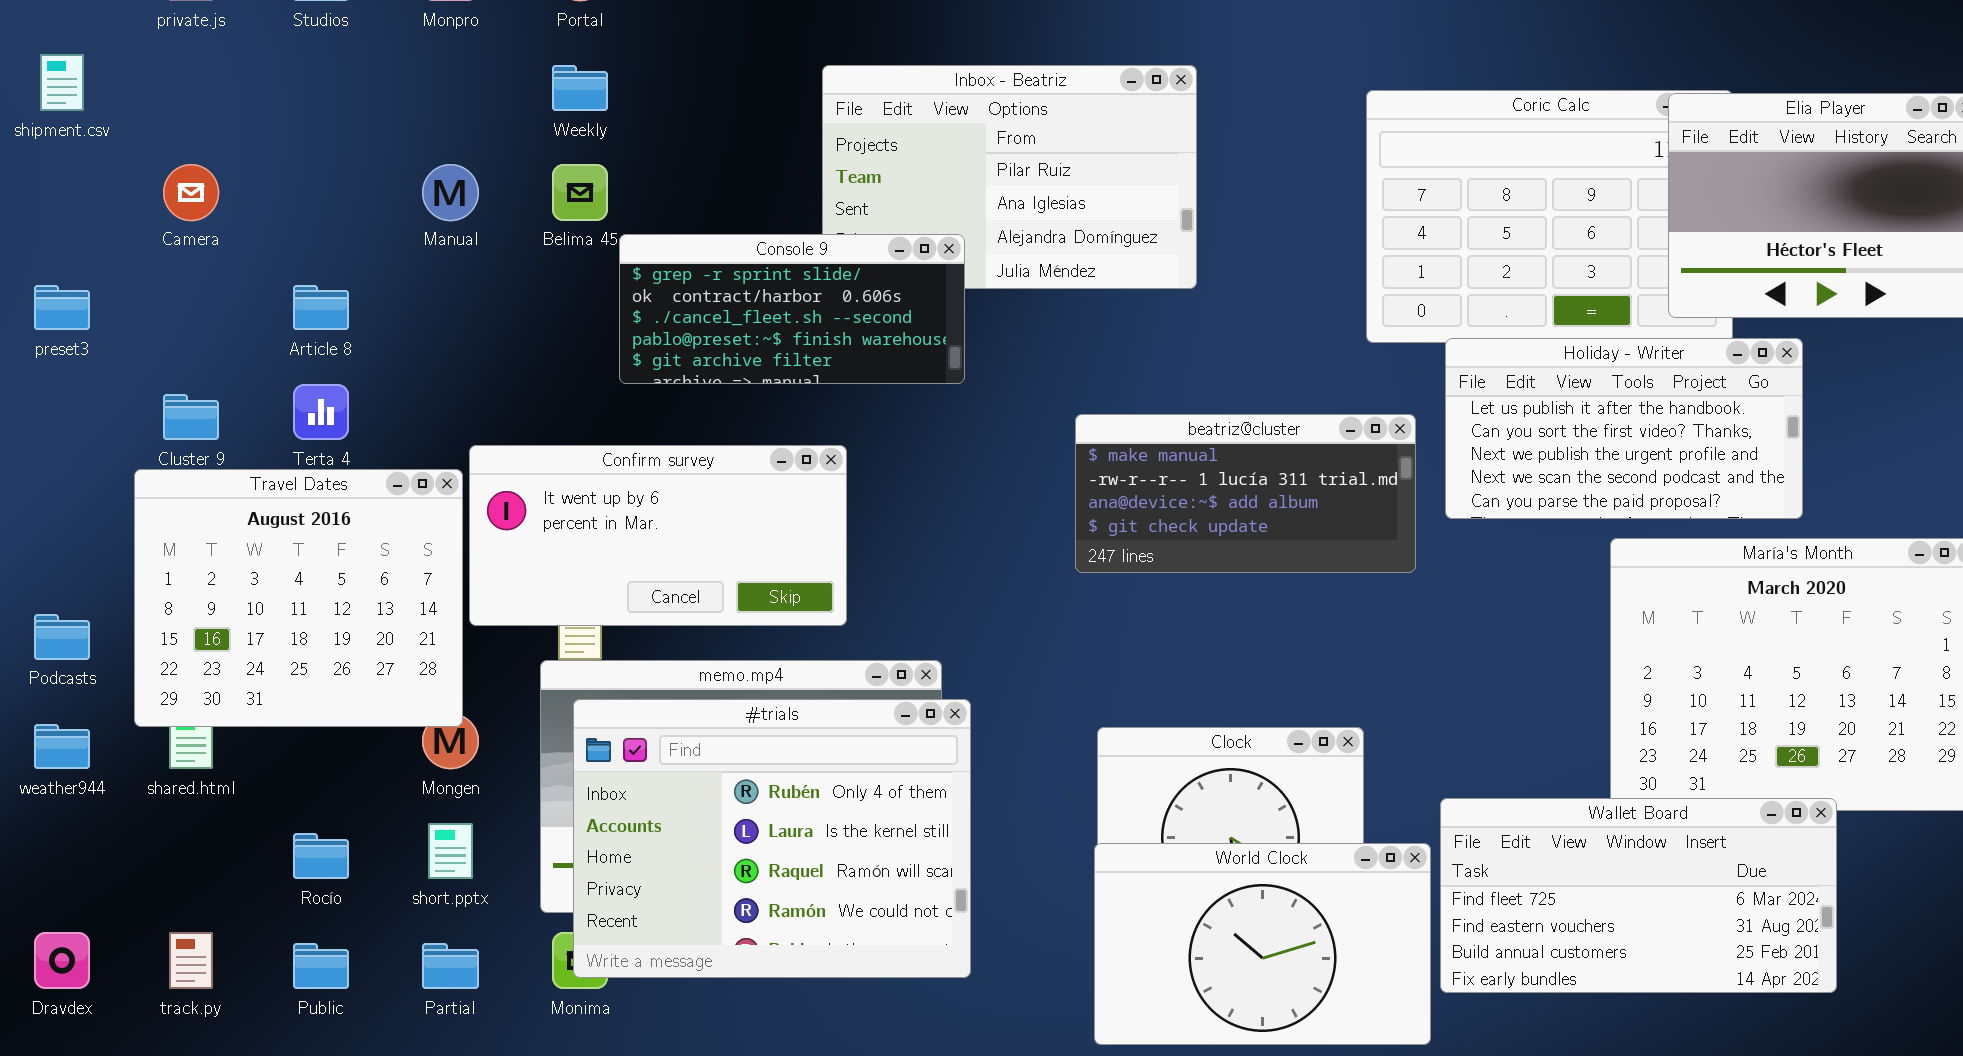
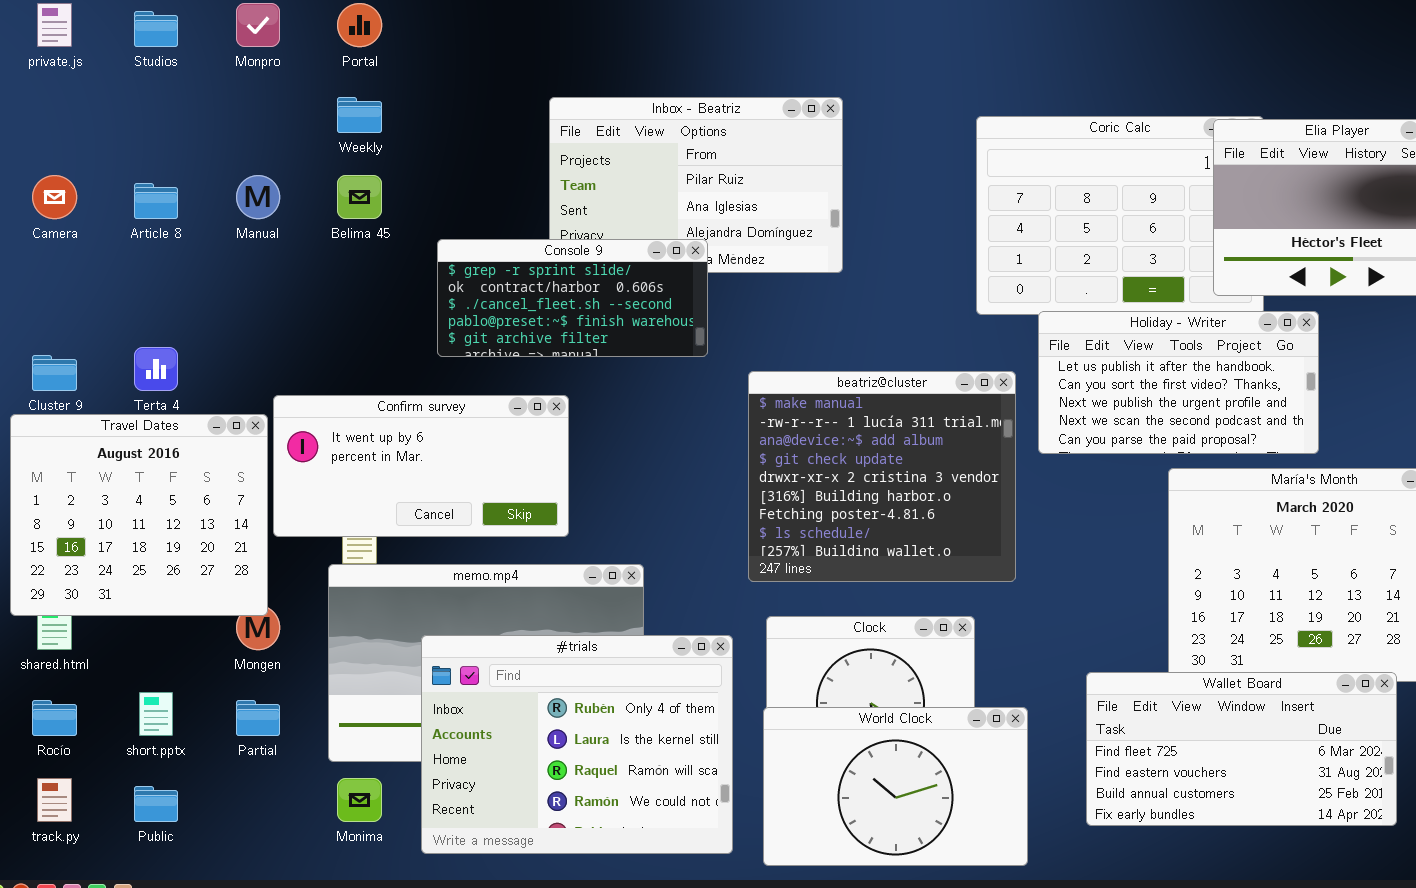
Console 9: [619,234,965,384] -> [437,239,708,357], moved
Article 8: [293,285,349,330] -> [134,183,178,219], moved
beatriz@cluster: [1075,414,1416,573] -> [748,371,1016,582], resized
#trials: [573,699,971,978] -> [421,635,733,854], moved
Wallet Board: [1440,798,1837,993] -> [1086,672,1397,826], moved
short.pptx: [428,823,473,879] -> [139,692,173,736], moved
Rocío: [293,833,349,879] -> [32,700,77,736], moved
Partial: [422,943,479,989] -> [236,700,280,736], moved

